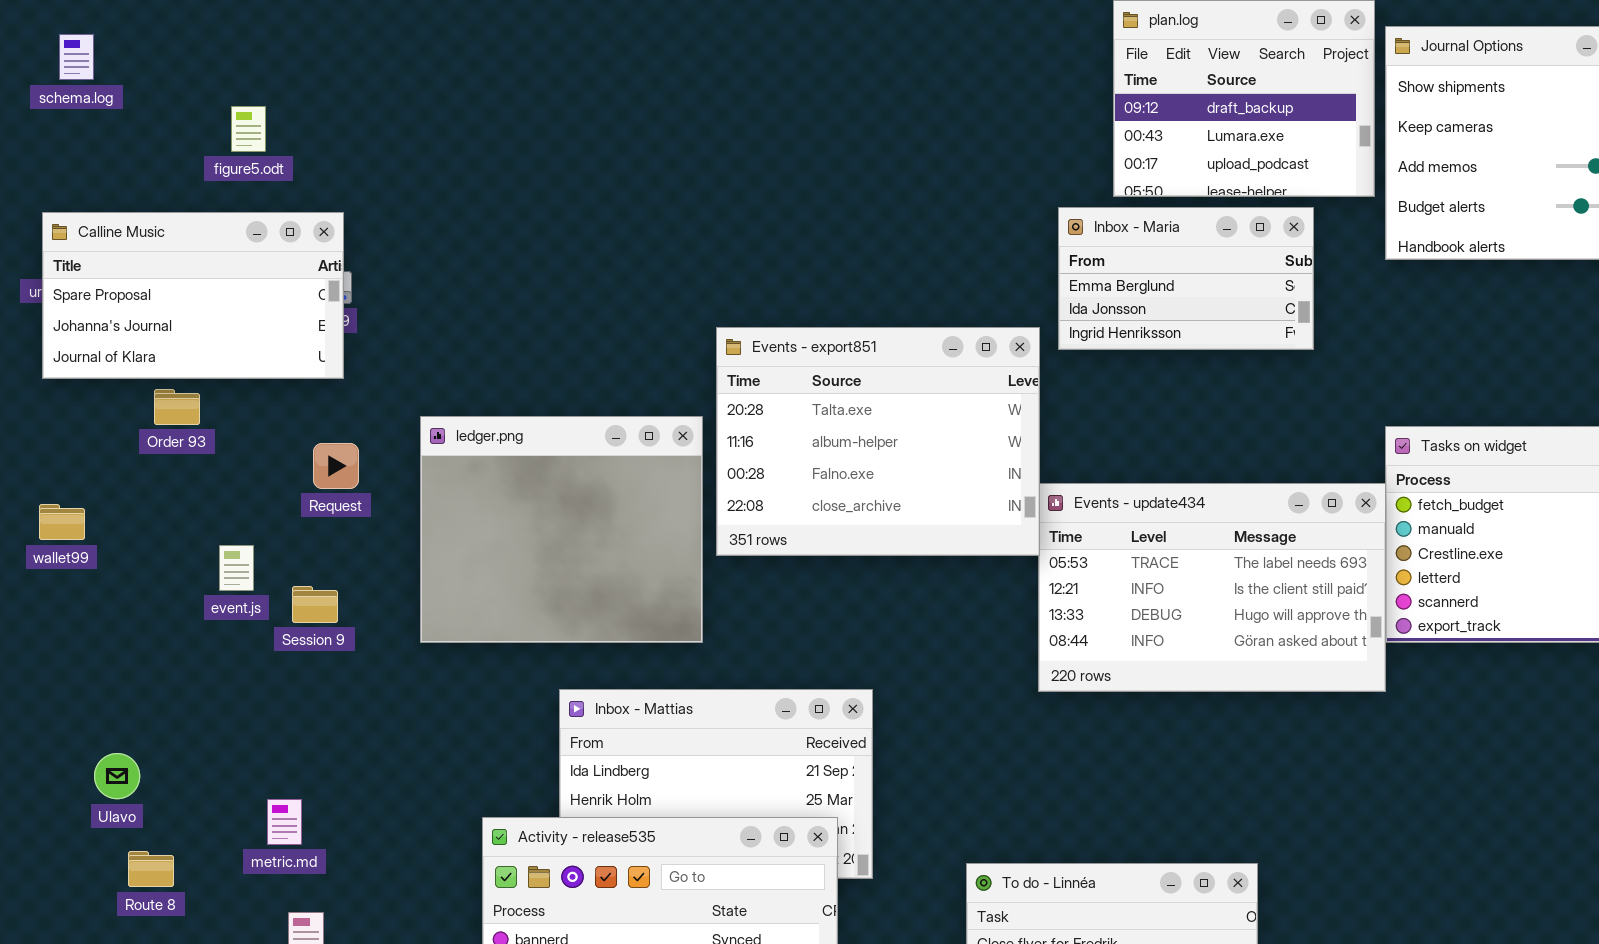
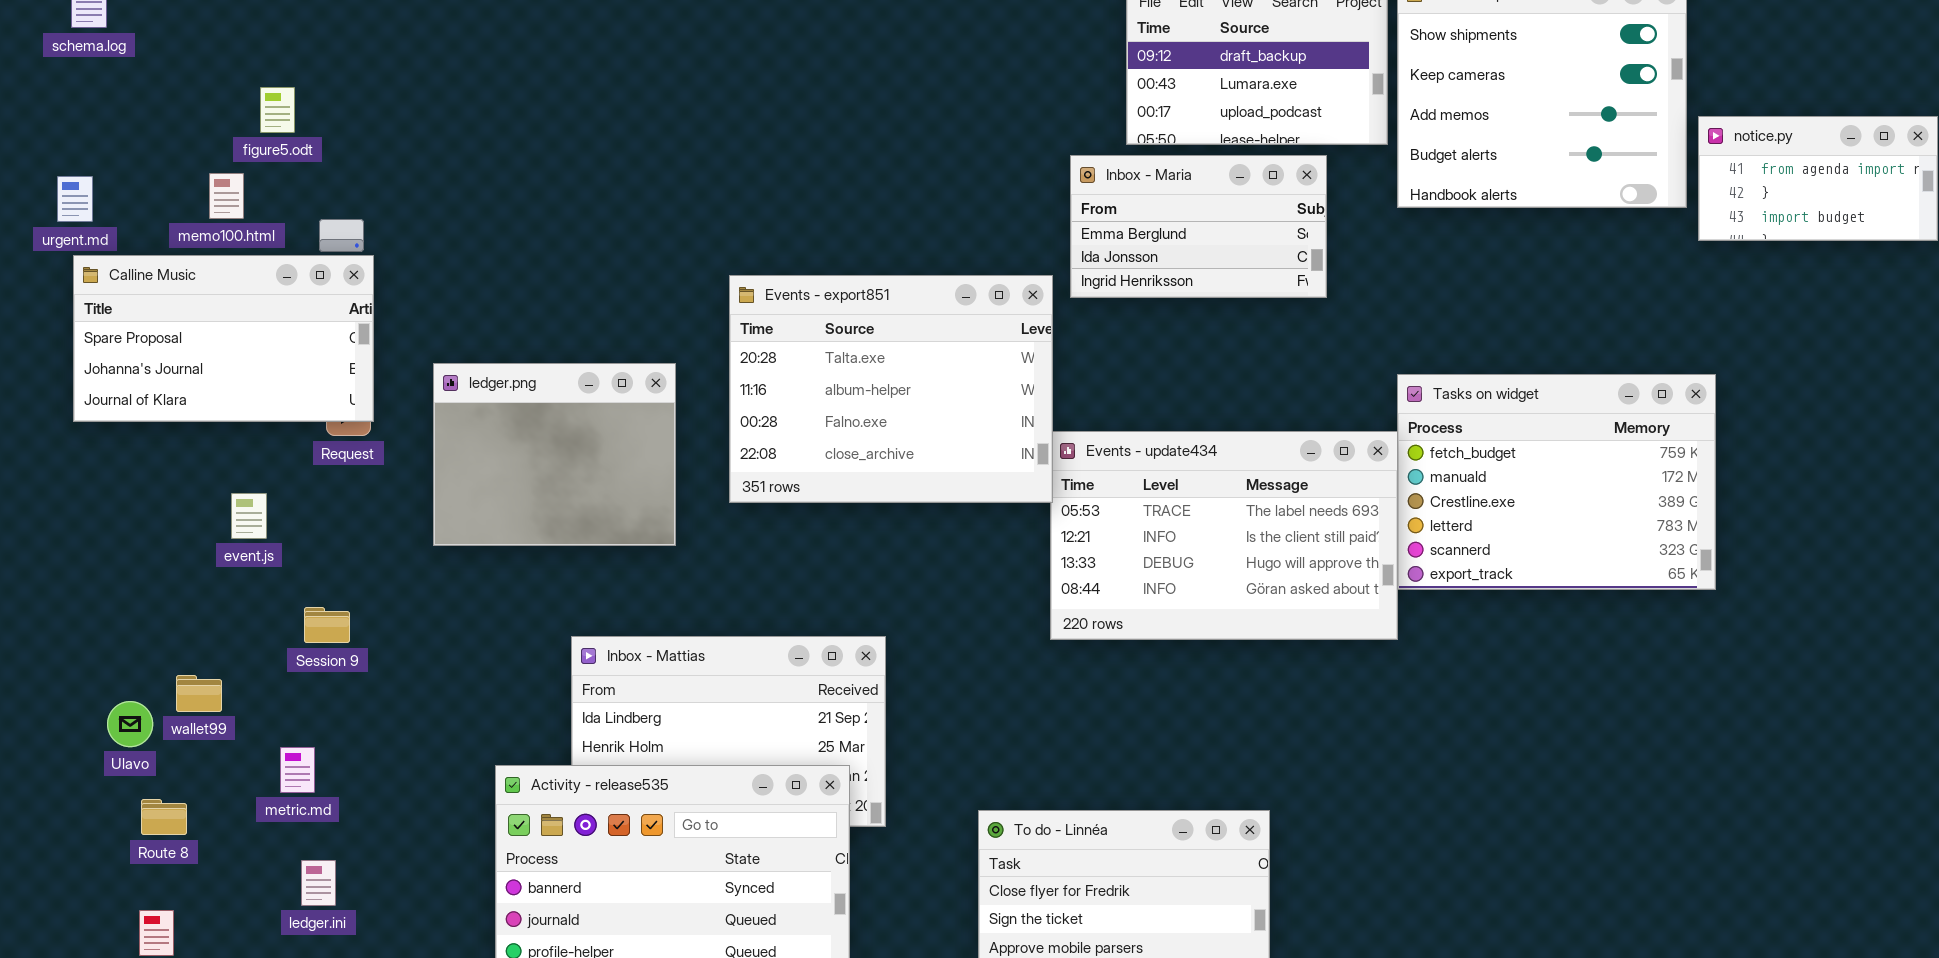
figure5.odt: [231,106,266,152] -> [260,87,295,133], moved
Calline Music: [42,212,344,379] -> [73,255,374,422], moved
ledger.png: [420,416,703,643] -> [433,363,676,546], resized
wallet99: [39,504,85,540] -> [176,675,222,712], moved
Session 9: [292,586,338,623] -> [304,607,350,643], moved

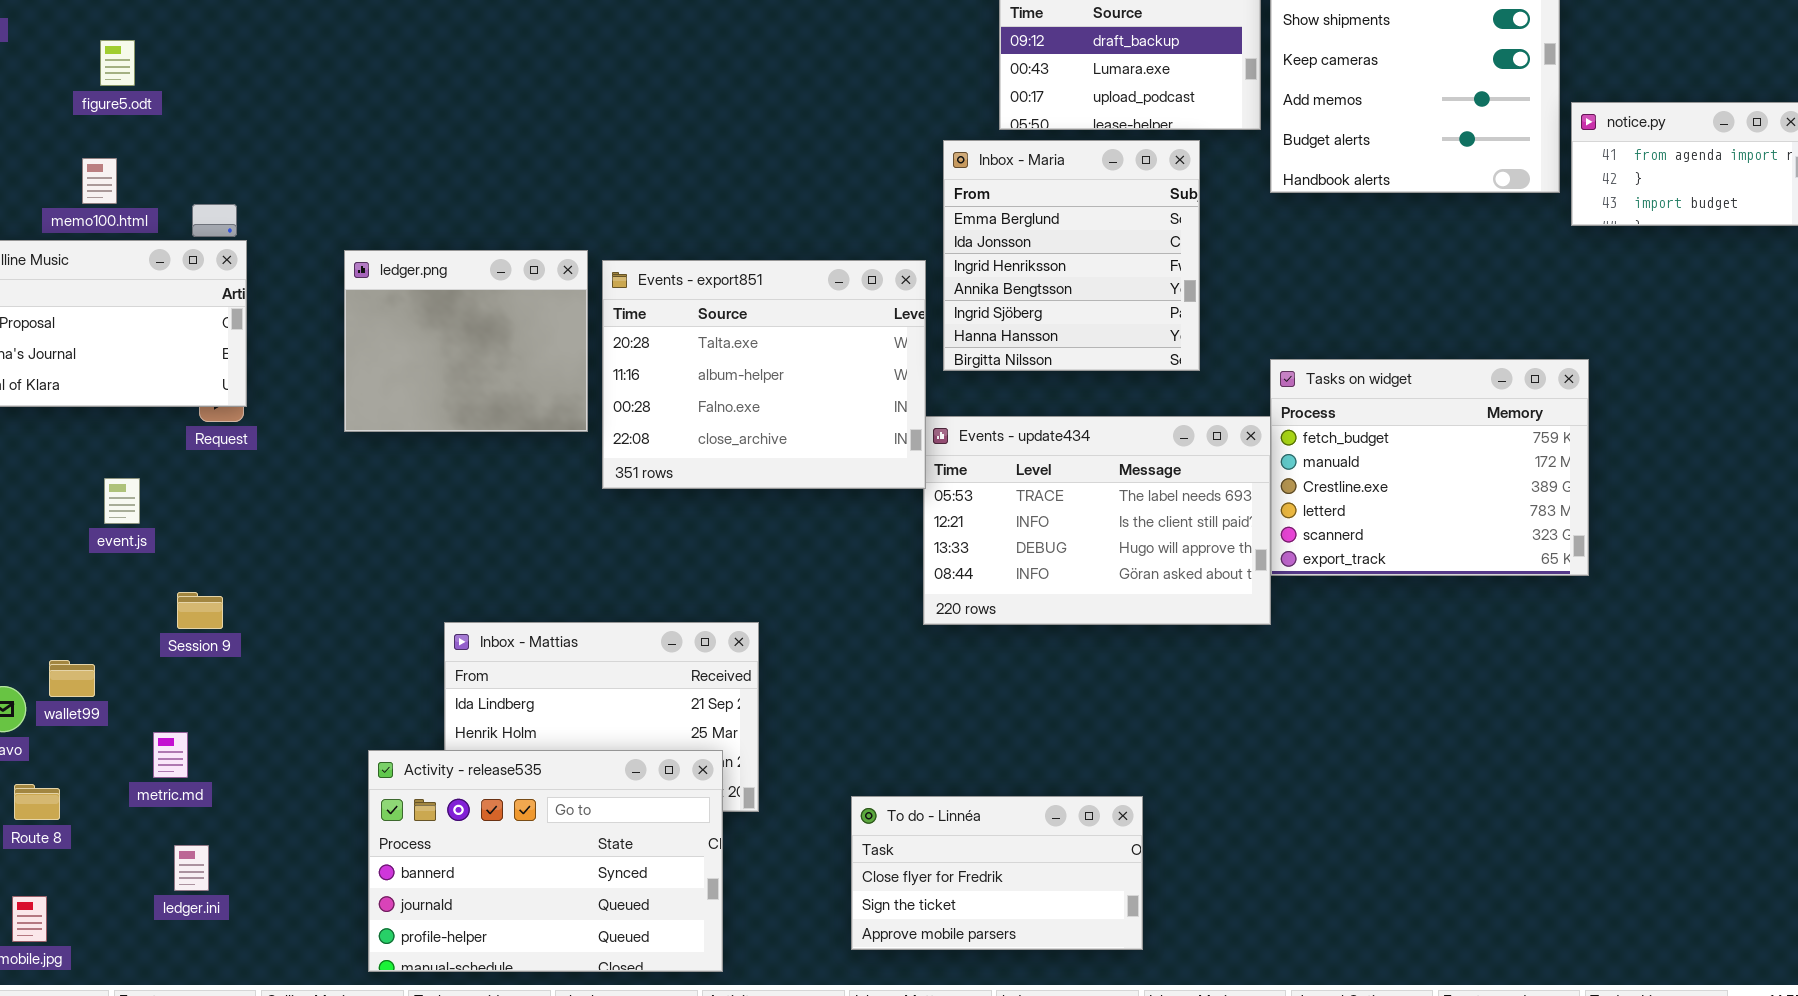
figure5.odt: [260,87,295,133] -> [100,40,135,86], moved
Inbox - Maria: [1070,155,1327,298] -> [943,140,1200,371], resized
ledger.png: [433,363,676,546] -> [344,250,588,432], moved

